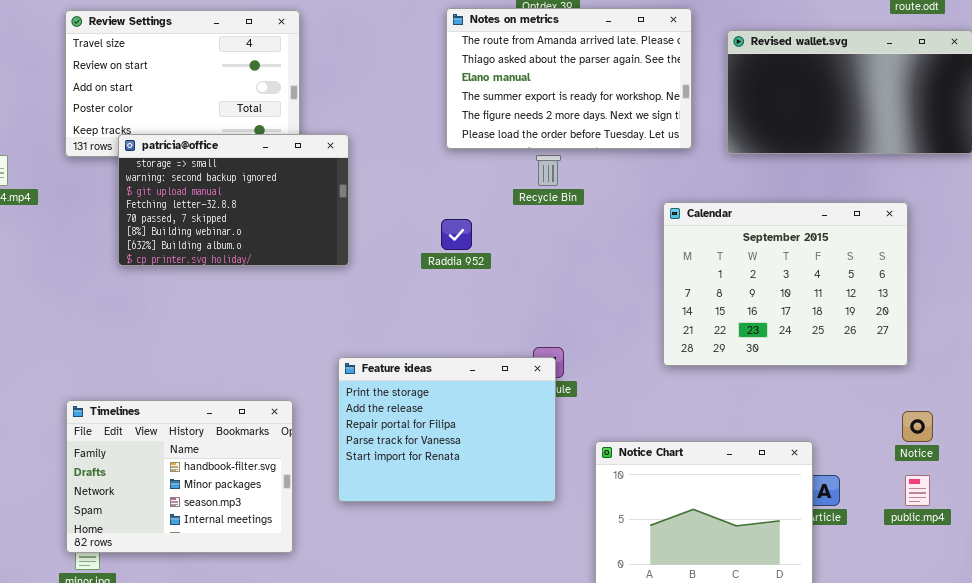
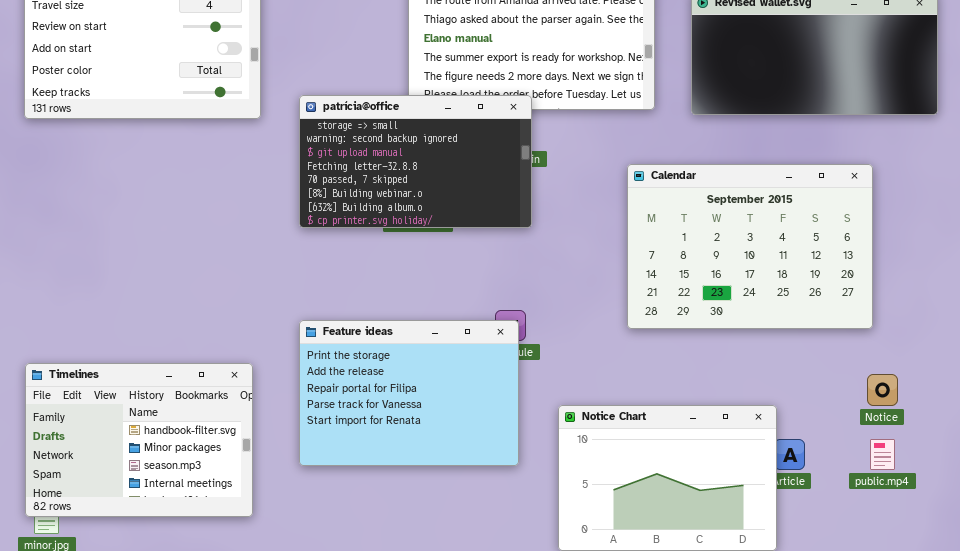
patrícia@office: [118,134,349,266] -> [299,95,532,228], moved

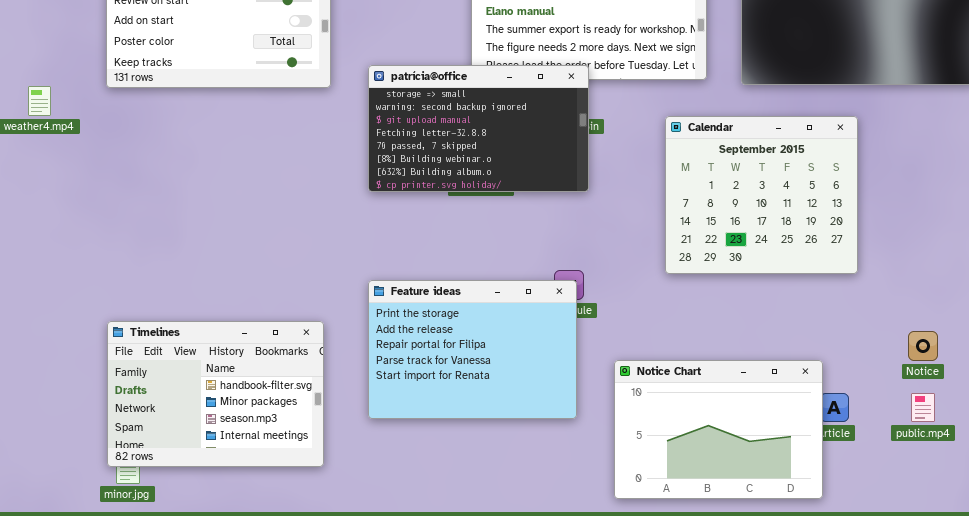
Calendar: [627,164,873,329] -> [665,116,858,274], moved, resized

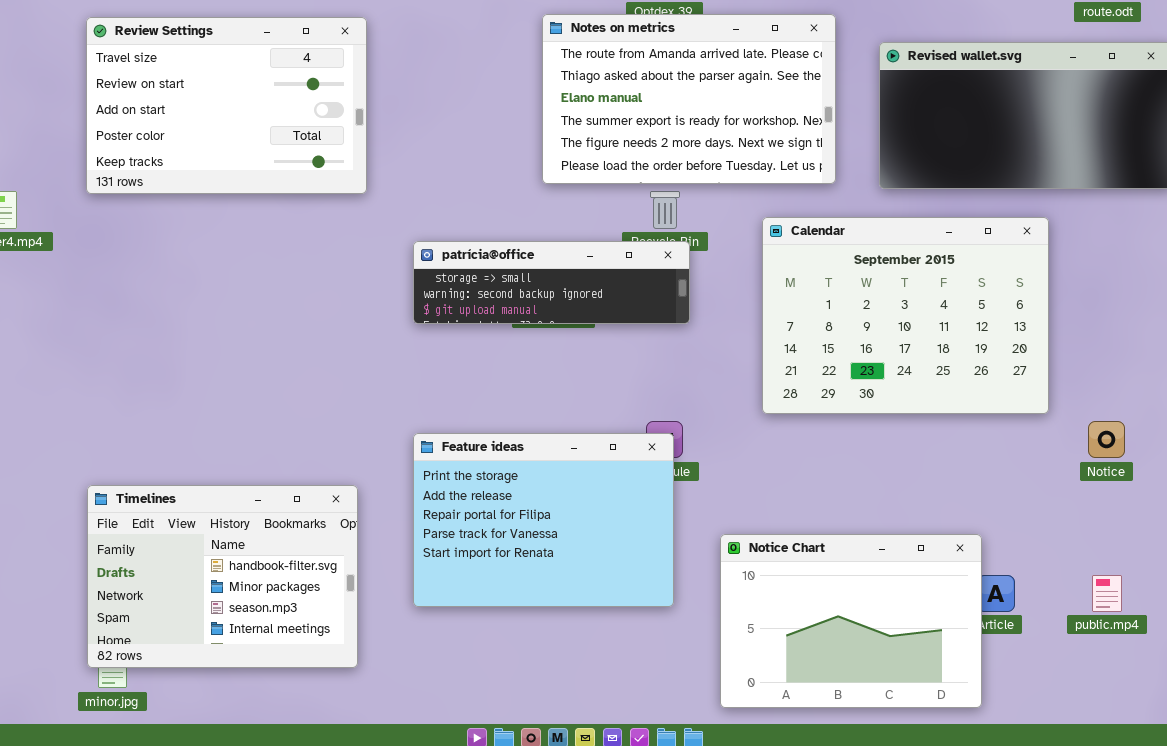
patrícia@office: [368,65,589,192] -> [413,241,690,324], resized
Calendar: [665,116,858,274] -> [762,217,1049,414], moved, resized
Notice: [908,331,938,361] -> [1088,421,1125,458], moved

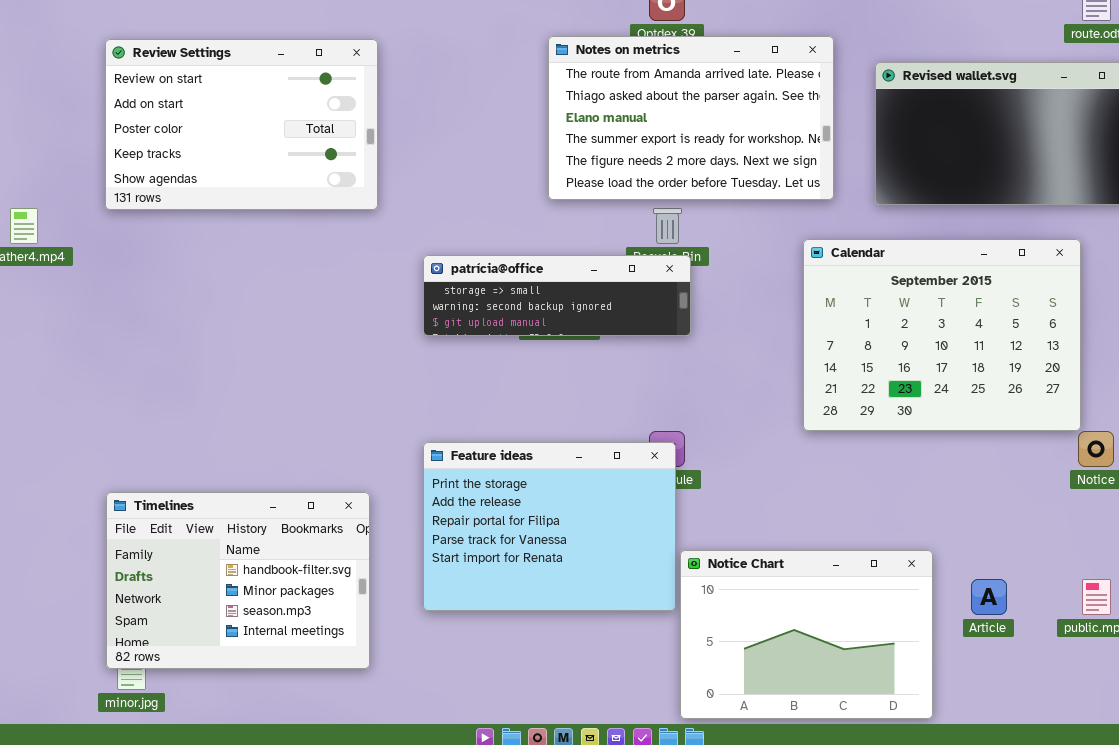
Review Settings: [86,17,367,194] -> [105,39,378,210], scrolled down 1 row
Calendar: [762,217,1049,414] -> [803,239,1081,431], moved
Notice Chart: [720,534,982,708] -> [680,550,933,719], moved

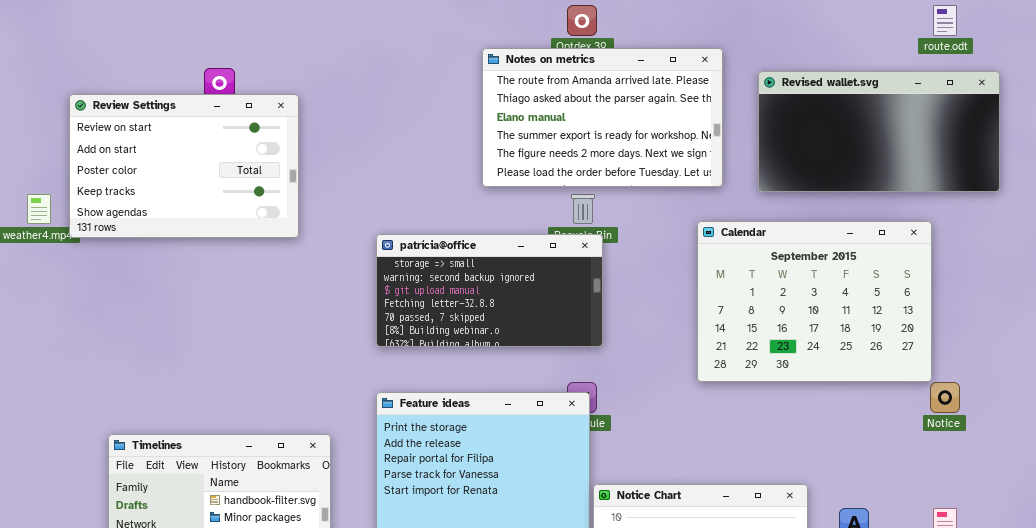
Review Settings: [105,39,378,210] -> [69,94,299,238], moved
patrícia@office: [423,255,691,336] -> [376,234,603,347], resized

